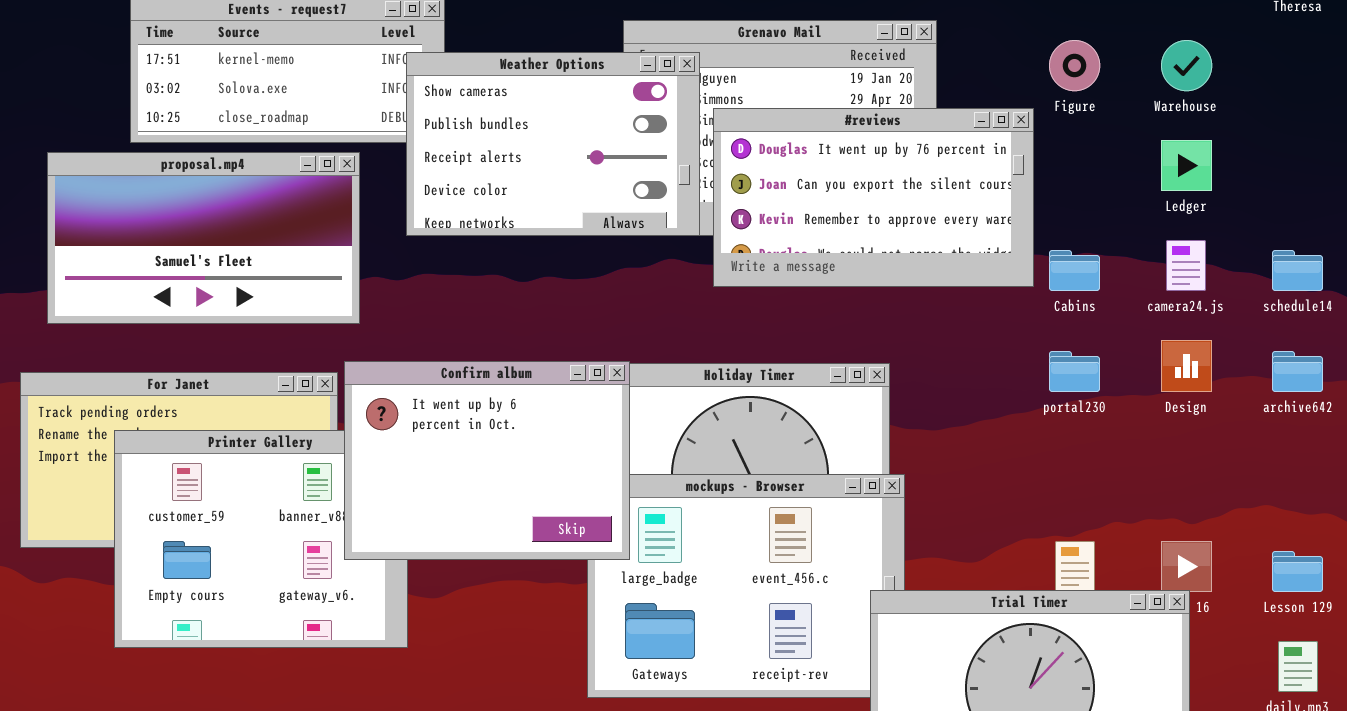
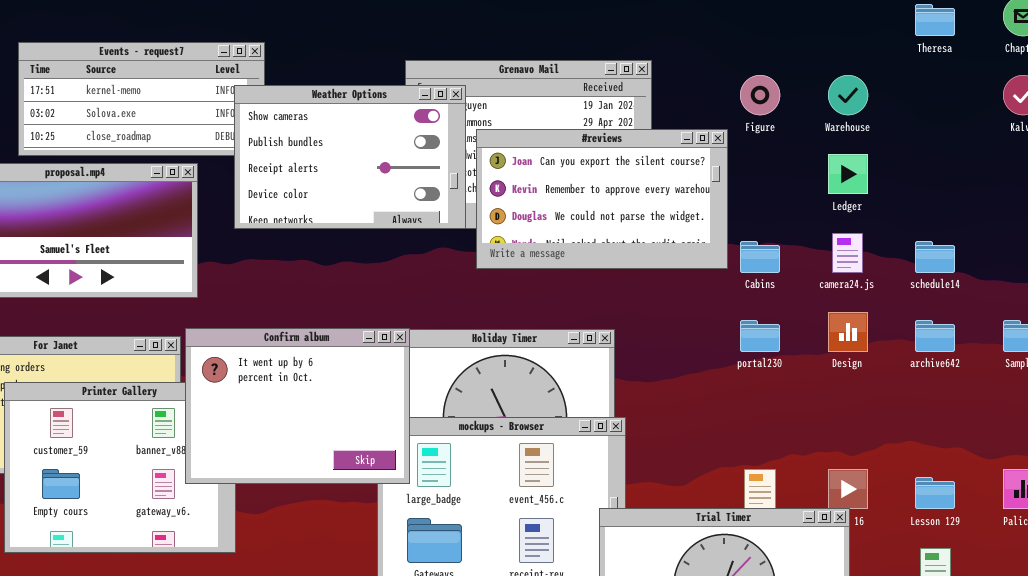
#reviews: [713,108,1034,287] -> [476,129,728,269], scrolled down 1 row

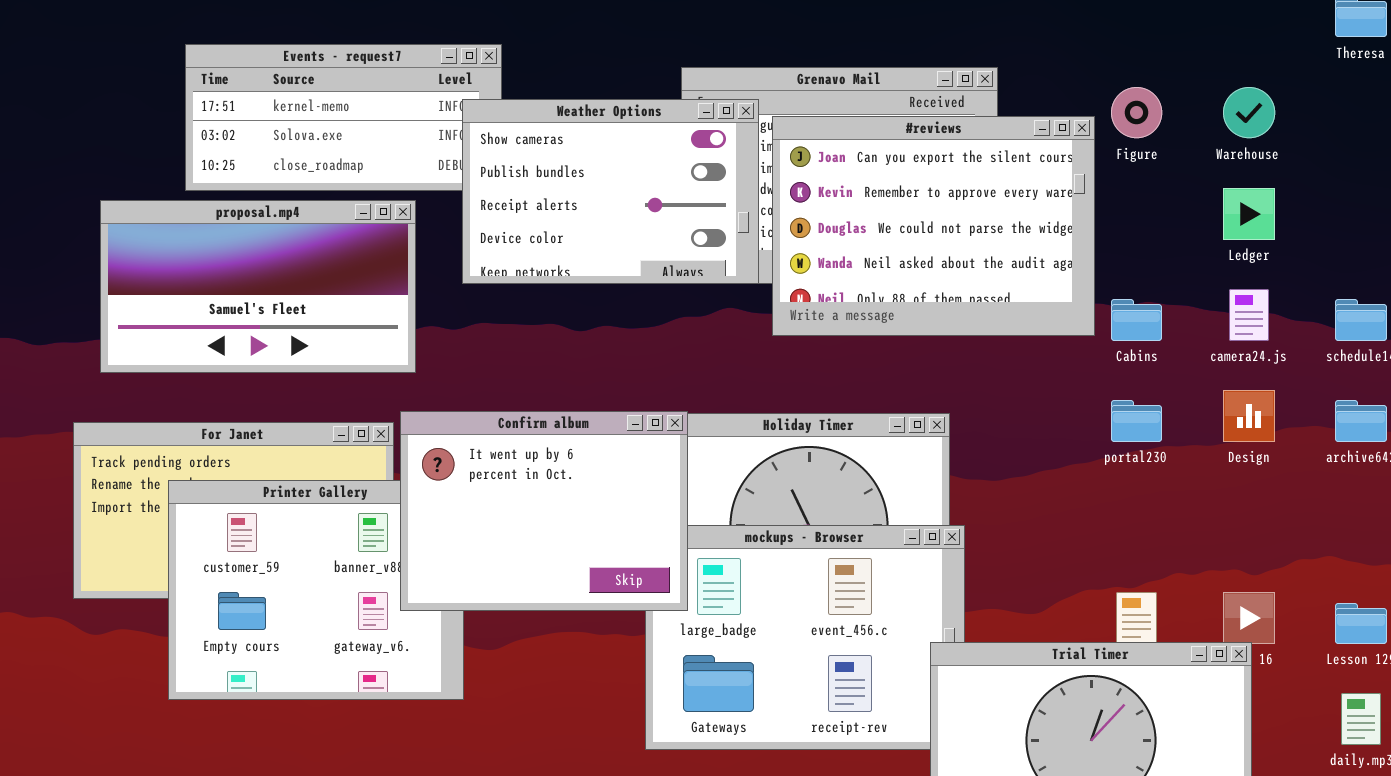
#reviews: [476,129,728,269] -> [772,116,1095,336], resized

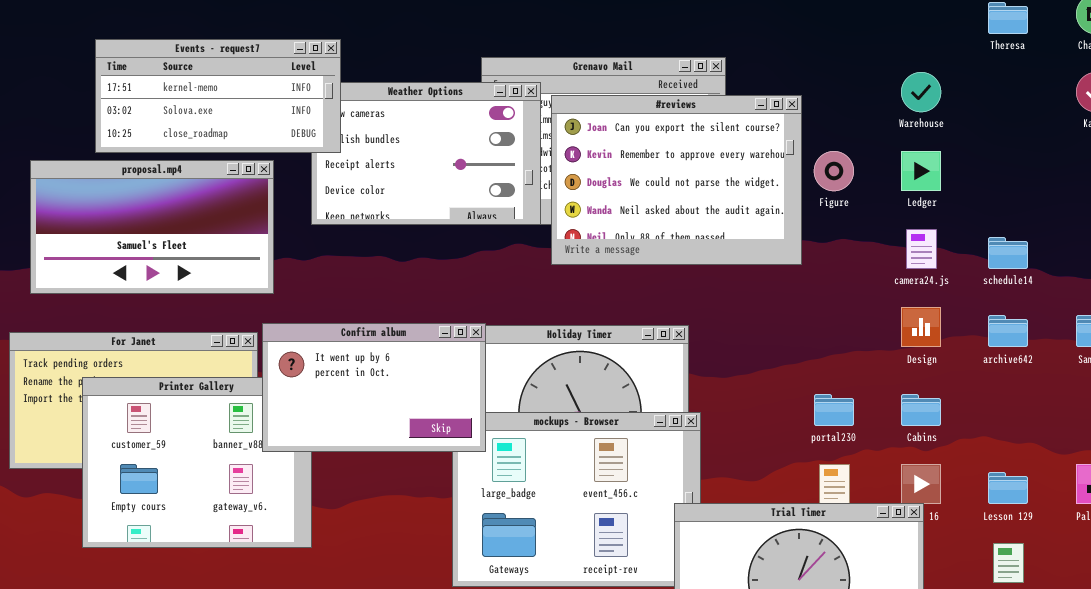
Events - request7: [185,44,502,191] -> [95,39,341,153], raised
Figure: [1111,87,1162,138] -> [814,151,854,191], moved
Cabins: [1111,299,1162,341] -> [901,394,941,426], moved
portal230: [1111,400,1162,442] -> [814,394,854,426], moved
Confirm album: [400,411,688,611] -> [262,323,486,452], resized

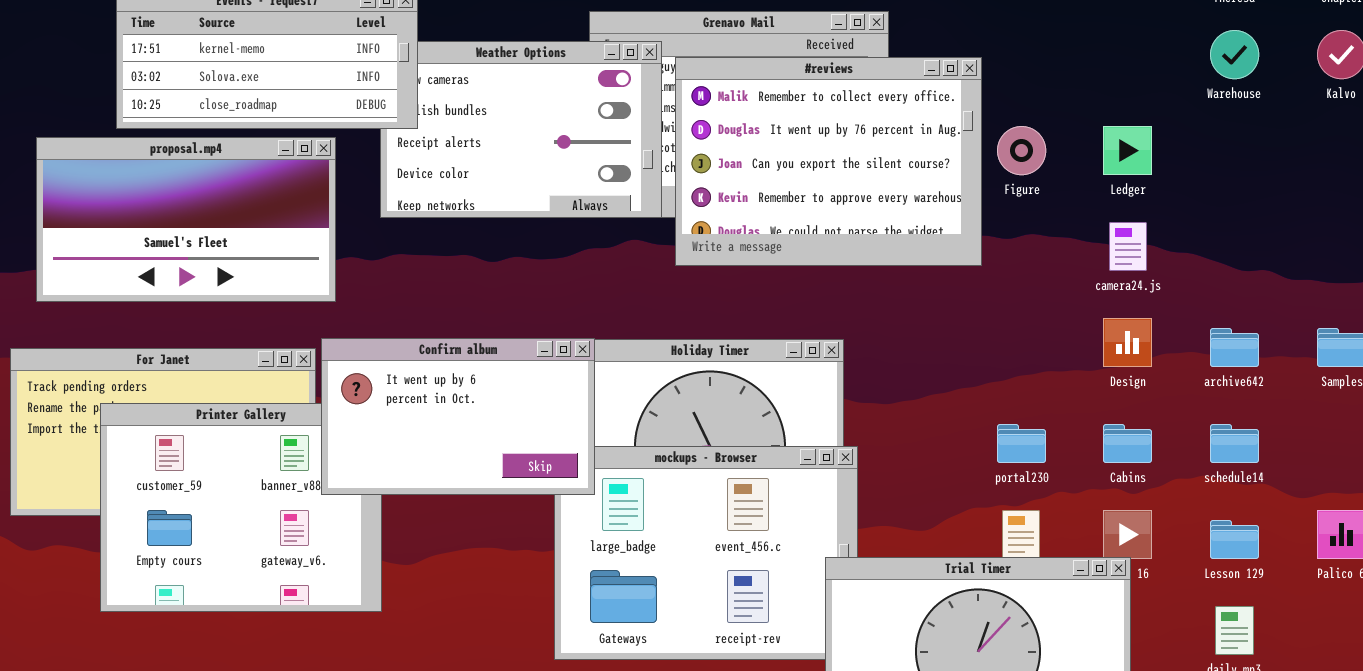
Warehouse: [901,72,941,112] -> [1210,30,1259,79], moved
#reviews: [551,95,802,265] -> [675,57,982,266], scrolled up 2 rows
schedule14: [988,237,1028,269] -> [1210,424,1259,463], moved

